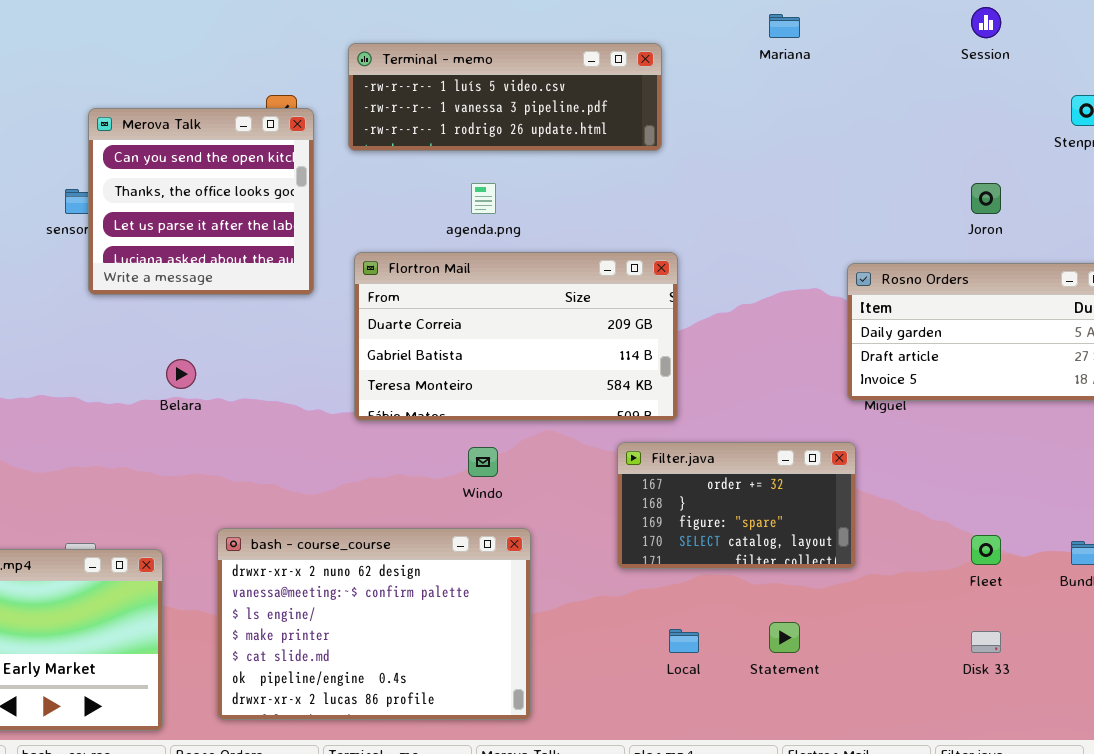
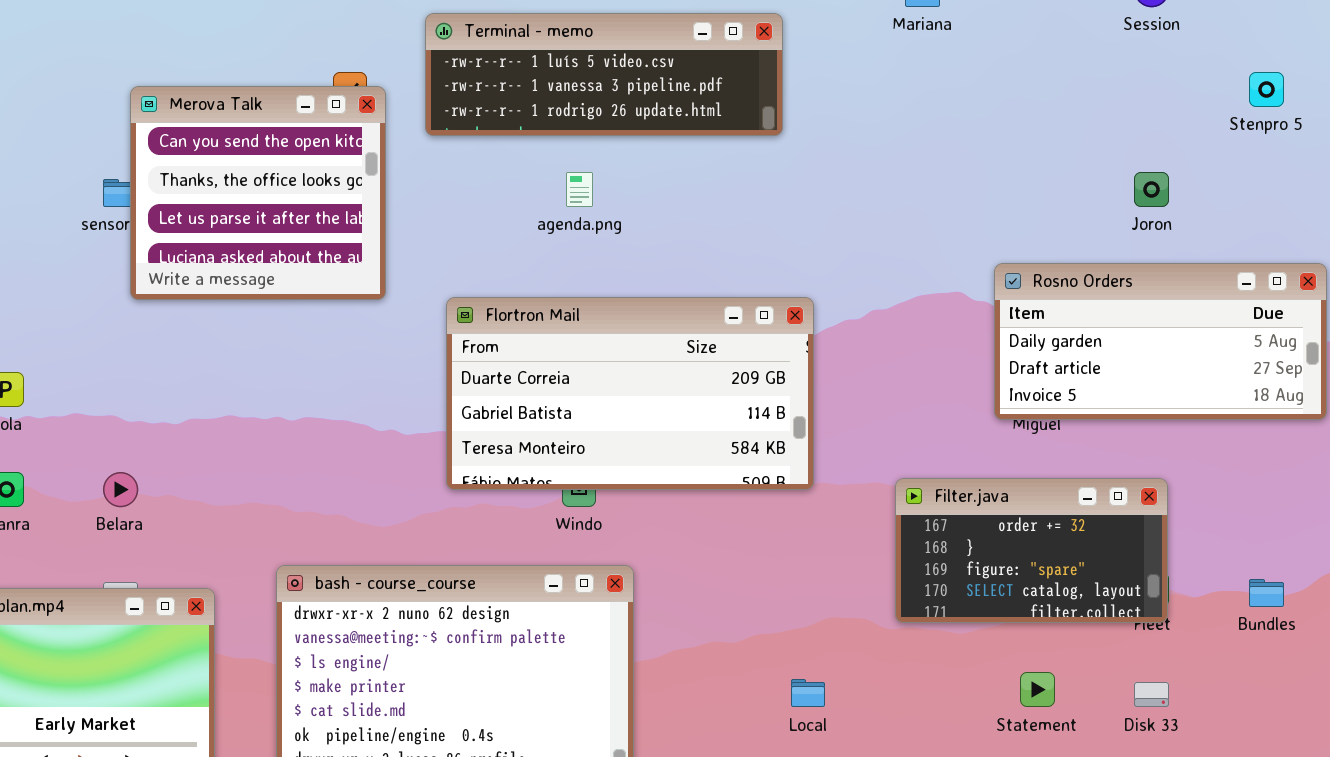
Flortron Mail: [354,252,678,421] -> [446,297,814,490], moved
Belara: [166,359,196,389] -> [103,472,138,507], moved
Filter.java: [617,442,856,569] -> [895,478,1168,623], moved
Statement: [769,622,800,653] -> [1020,672,1055,707], moved

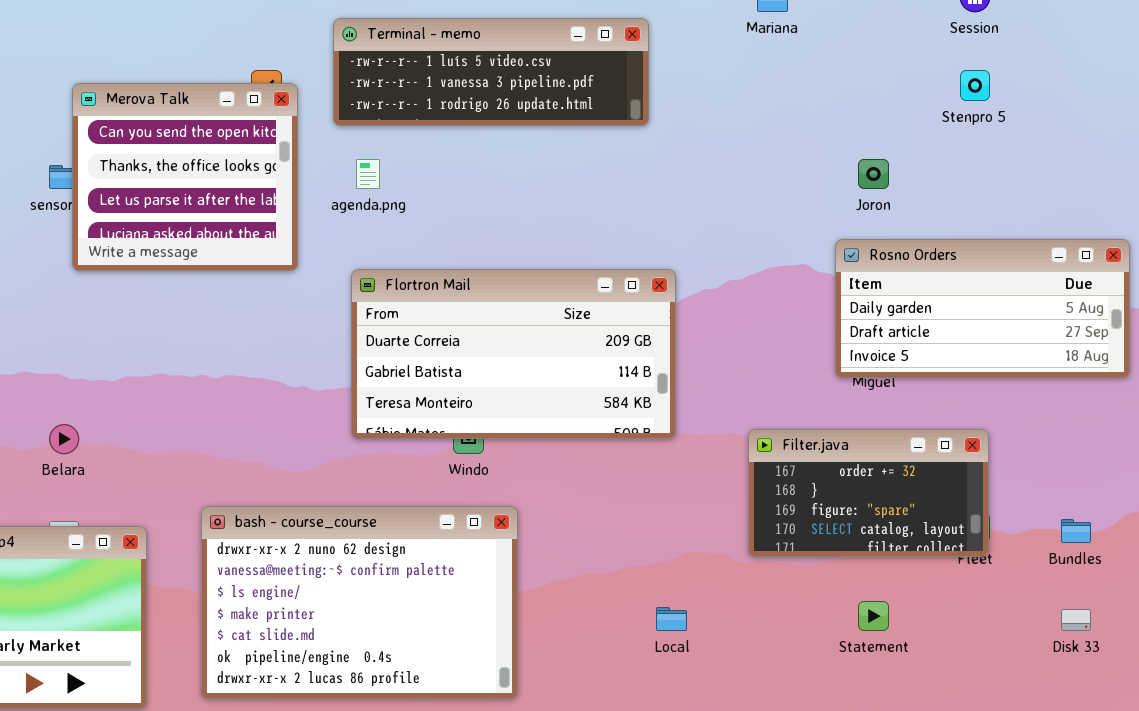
Stenpro 5: [1249,72,1284,107] -> [960,70,990,101], moved
agenda.png: [566,172,593,207] -> [356,159,380,189], moved
Joron: [1134,172,1169,207] -> [858,159,889,189], moved
Disk 33: [1134,682,1169,707] -> [1061,609,1091,631], moved

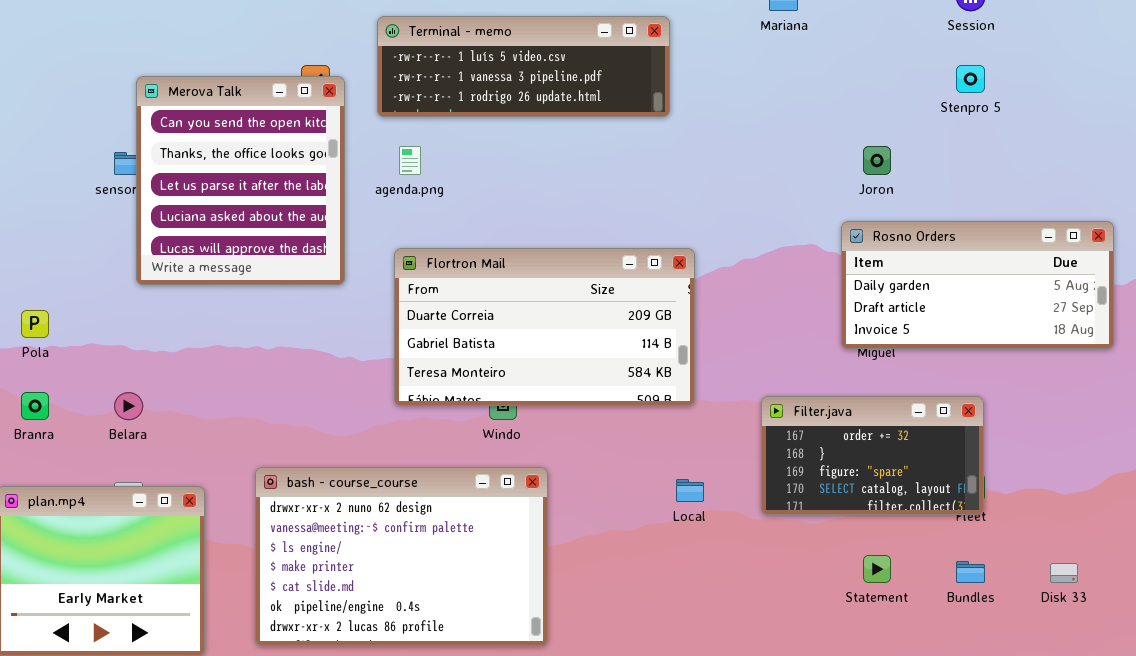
Merova Talk: [72,83,298,271] -> [136,76,345,285], resized
Bundles: [1061,519,1091,543] -> [956,561,985,583], moved
Local: [656,607,687,631] -> [676,479,704,502], moved

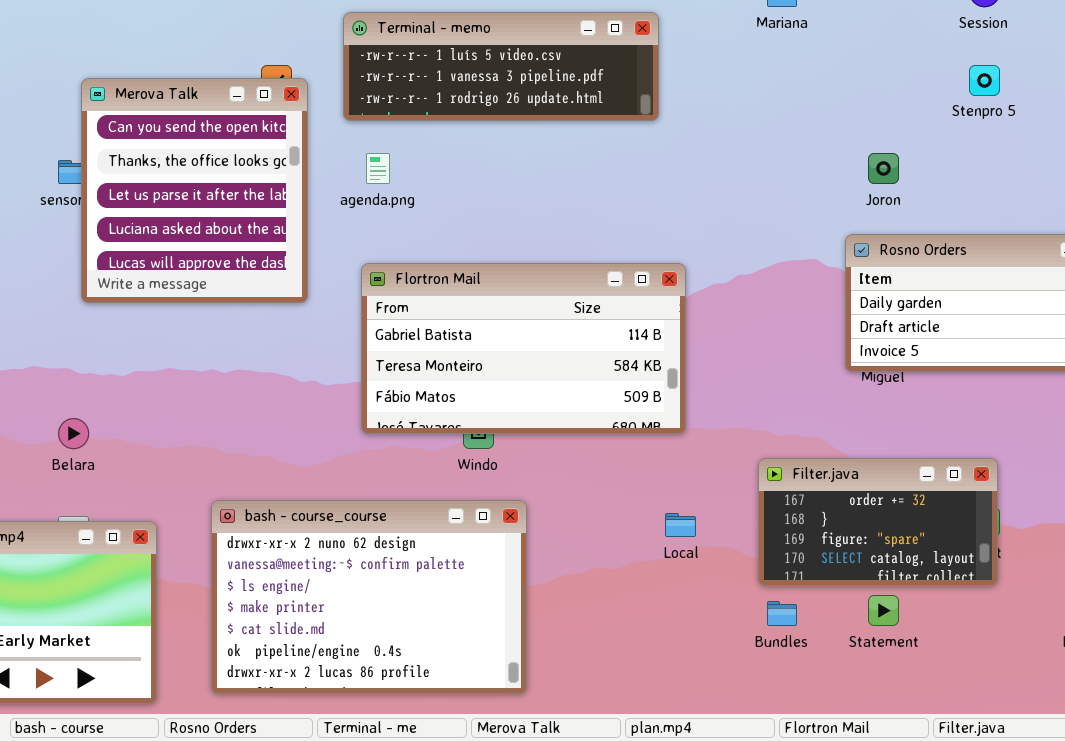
Flortron Mail: [394,248,695,406] -> [361,263,686,434], scrolled down 1 row
Filter.java: [761,396,984,515] -> [758,458,998,586], moved
Bundles: [956,561,985,583] -> [767,601,797,626], moved

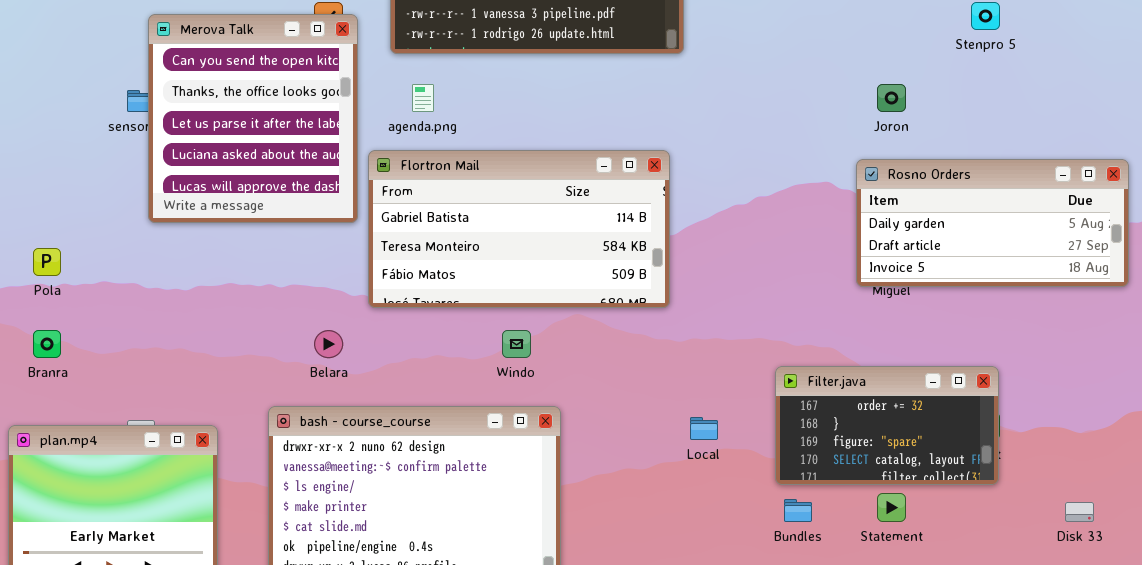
Flortron Mail: [361,263,686,434] -> [368,150,670,308], moved
Belara: [58,418,89,449] -> [314,330,343,358], moved

